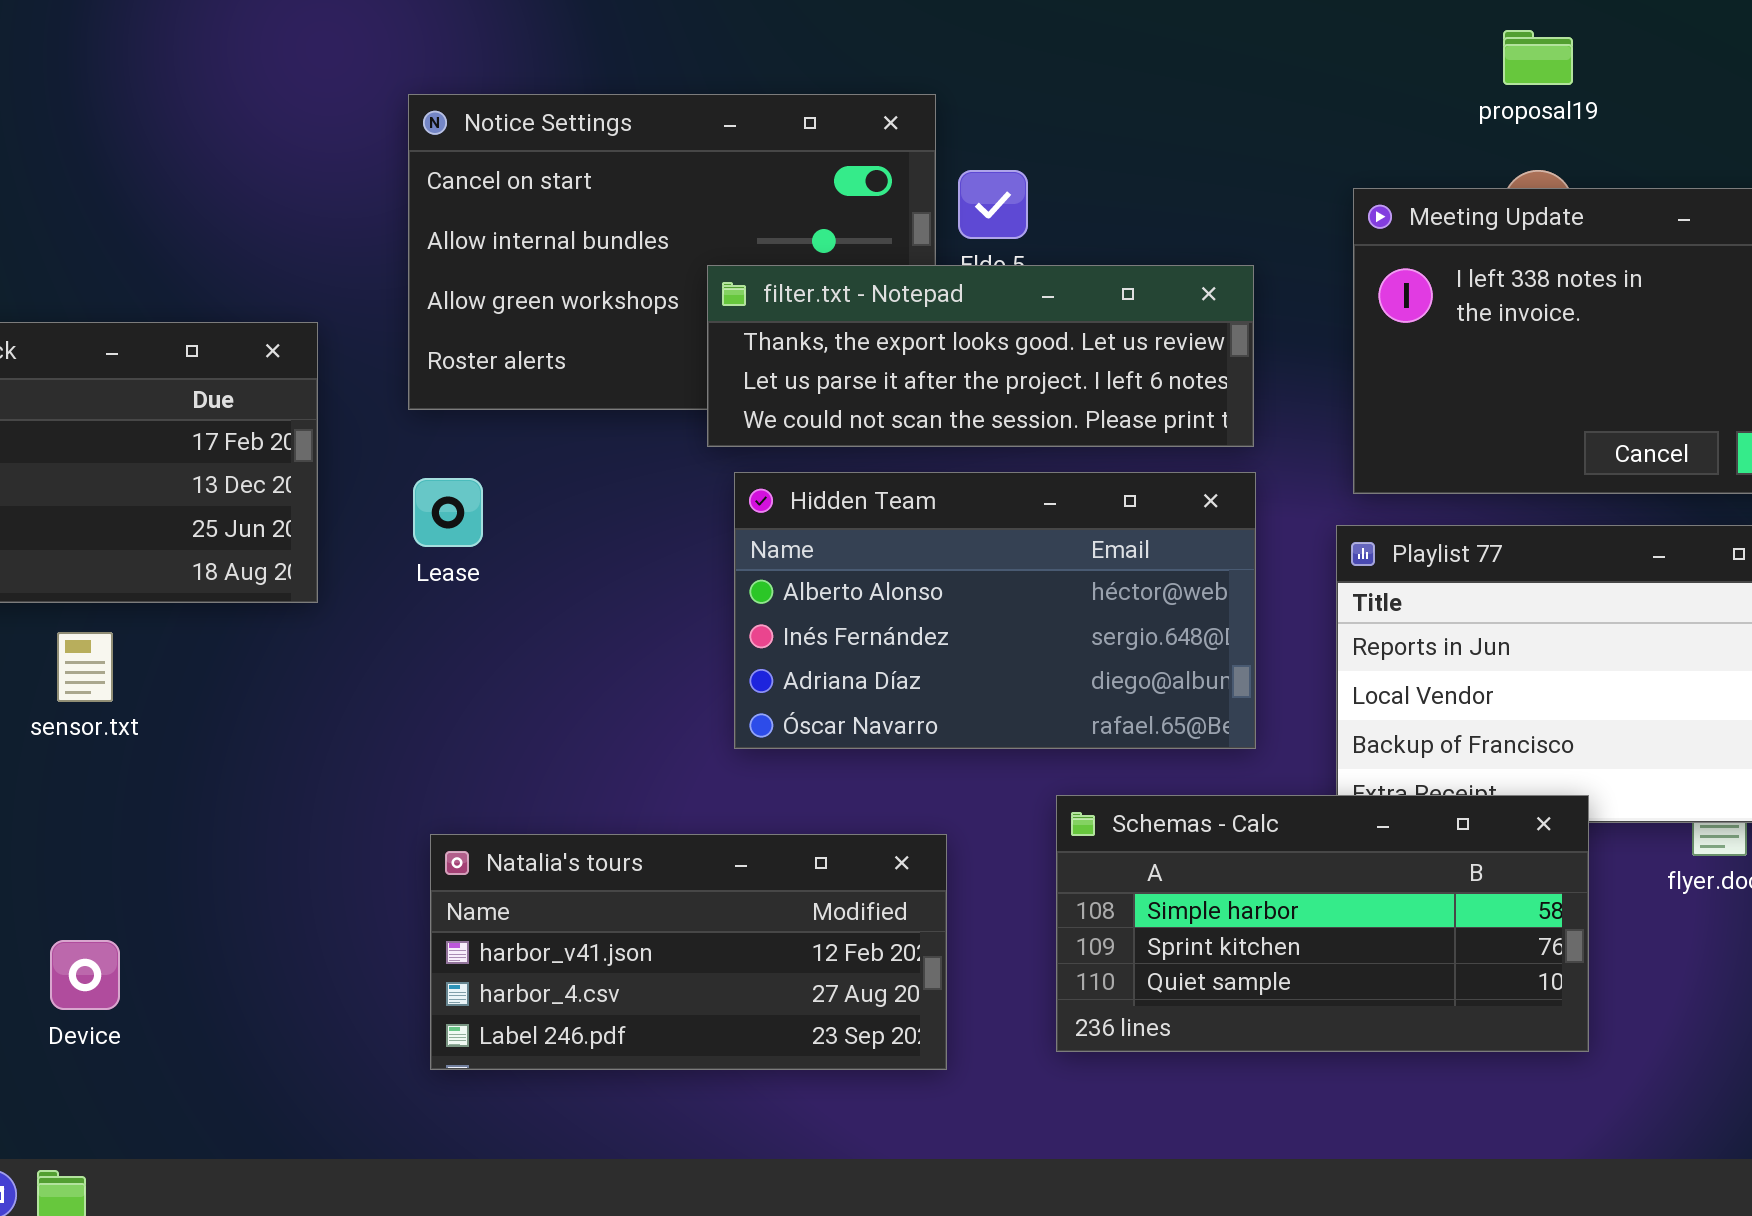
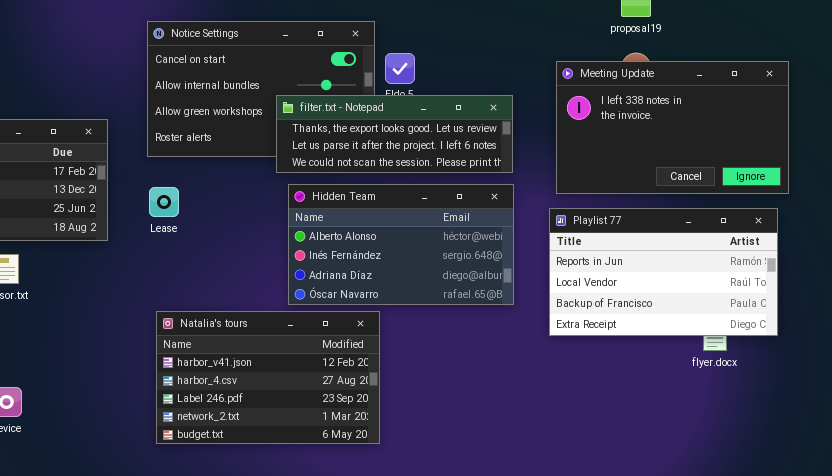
Schemas - Calc: [1056,795,1589,1052] -> none, closed
Natalia's tours: [430,834,947,1070] -> [156,311,380,444], resized

